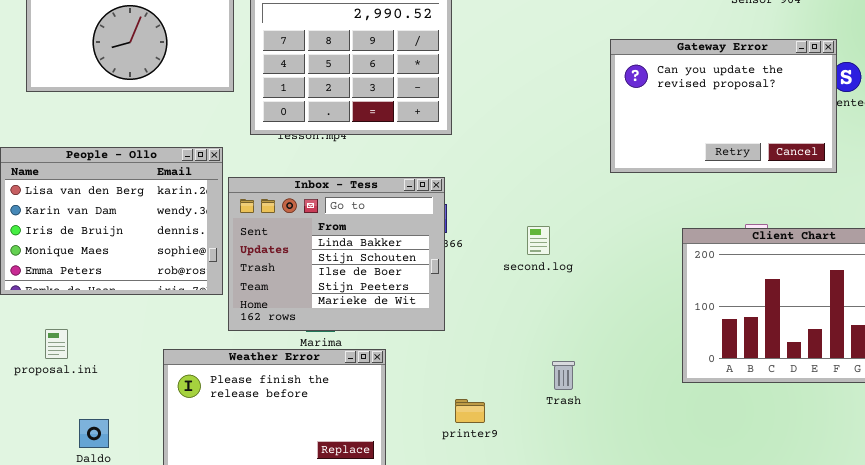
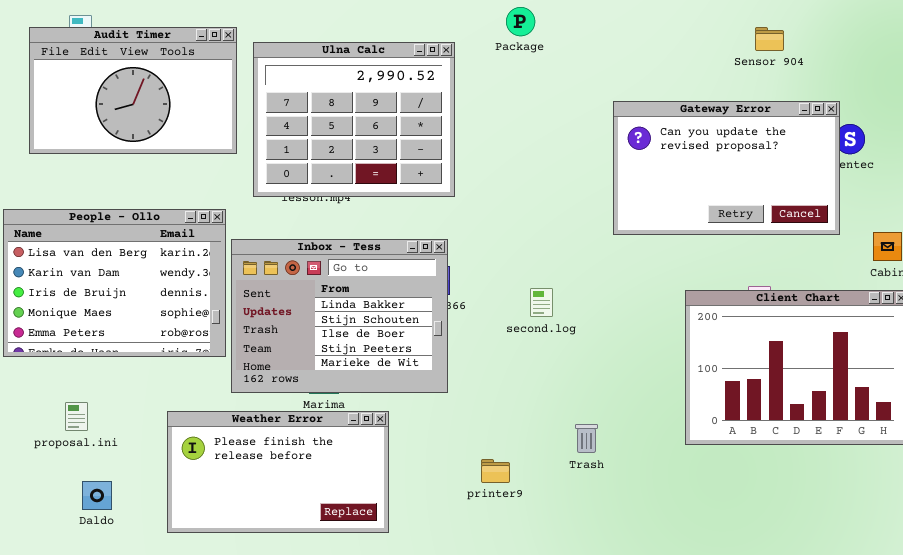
proposal.ini: [45,329,68,359] -> [65,402,88,431], moved
Trash: [552,361,575,390] -> [575,424,598,453], moved
printer9: [455,399,485,423] -> [481,459,510,483], moved

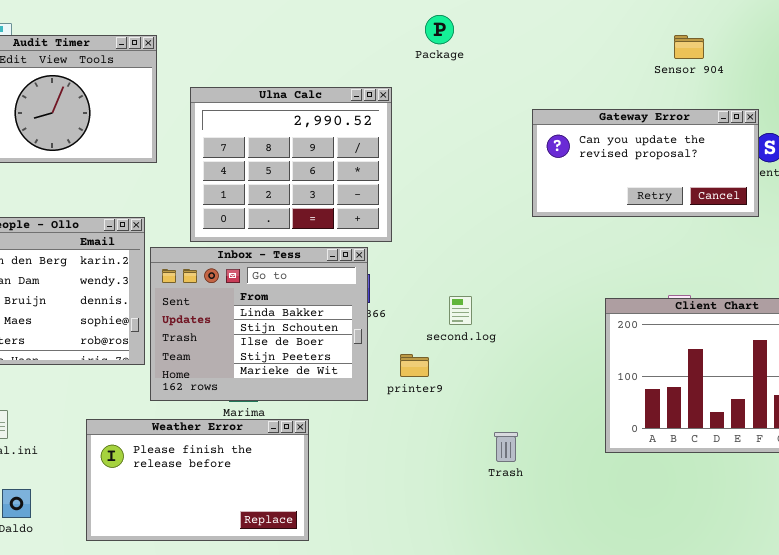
Ulna Calc: [253,42,455,197] -> [190,87,392,242], moved
Gateway Error: [613,101,840,235] -> [532,109,759,217], resized
printer9: [481,459,510,483] -> [400,354,429,377], moved

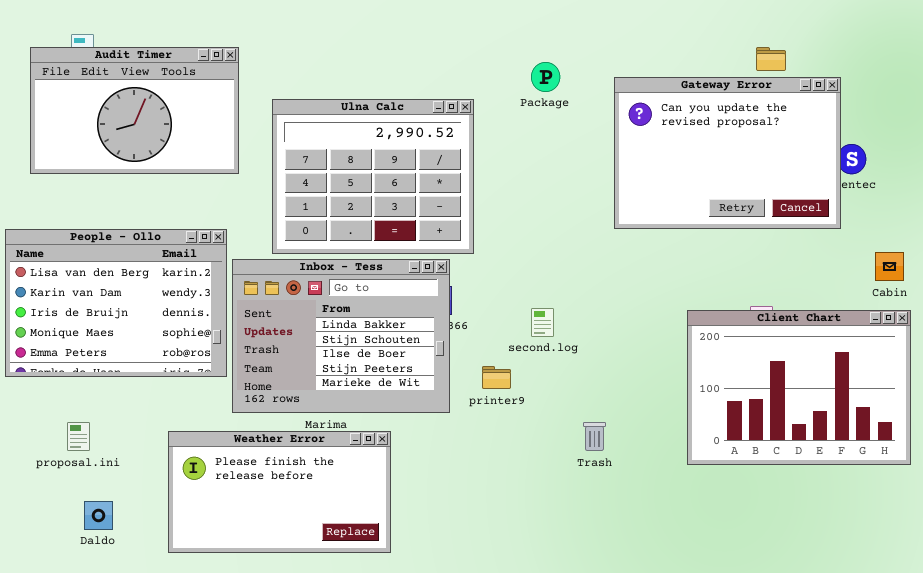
Package: [425,15,454,44] -> [531,62,560,92], moved
Gateway Error: [532,109,759,217] -> [614,77,841,229], resized
Trash: [494,432,518,462] -> [583,422,606,451], moved

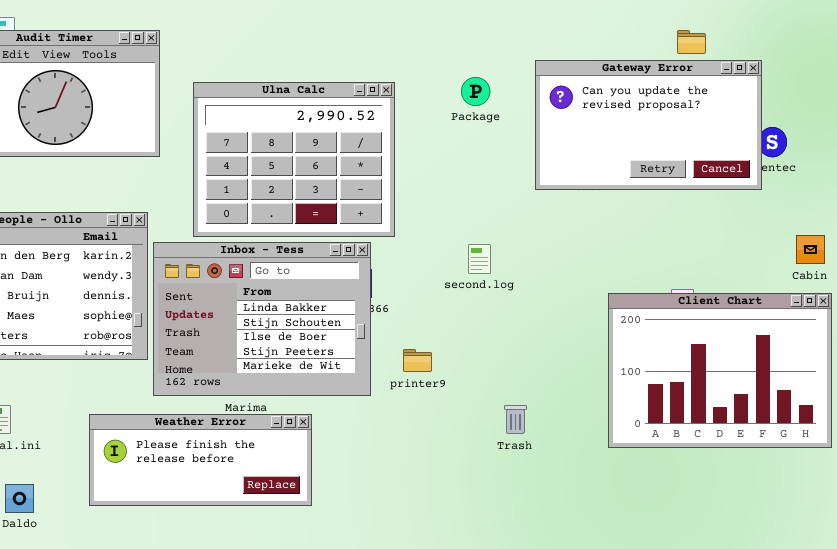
Package: [531,62,560,92] -> [461,77,490,106], moved
Gateway Error: [614,77,841,229] -> [535,60,762,190], resized
second.log: [531,308,554,337] -> [468,244,491,274], moved
Weather Error: [168,431,391,553] -> [89,414,312,506], resized

